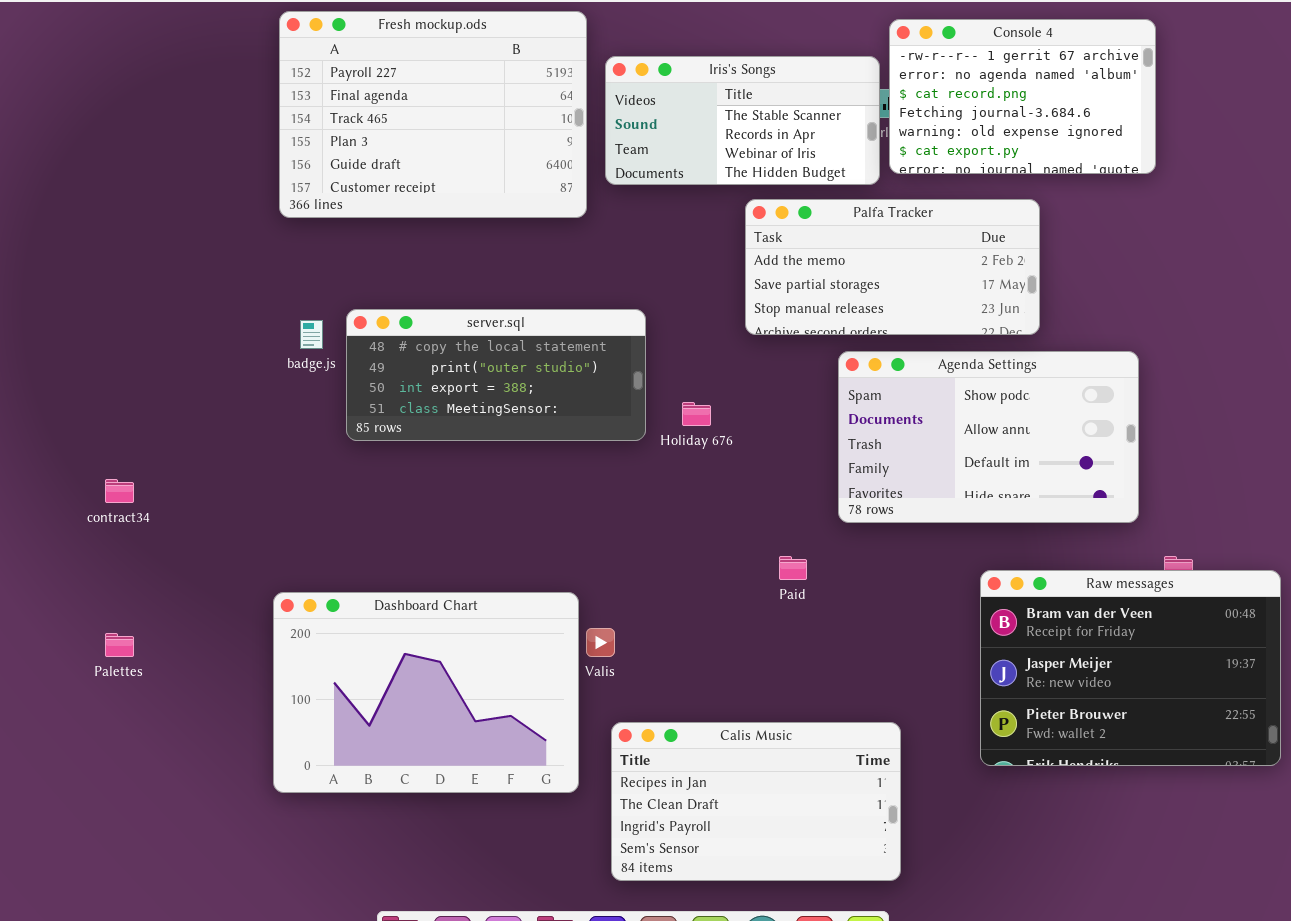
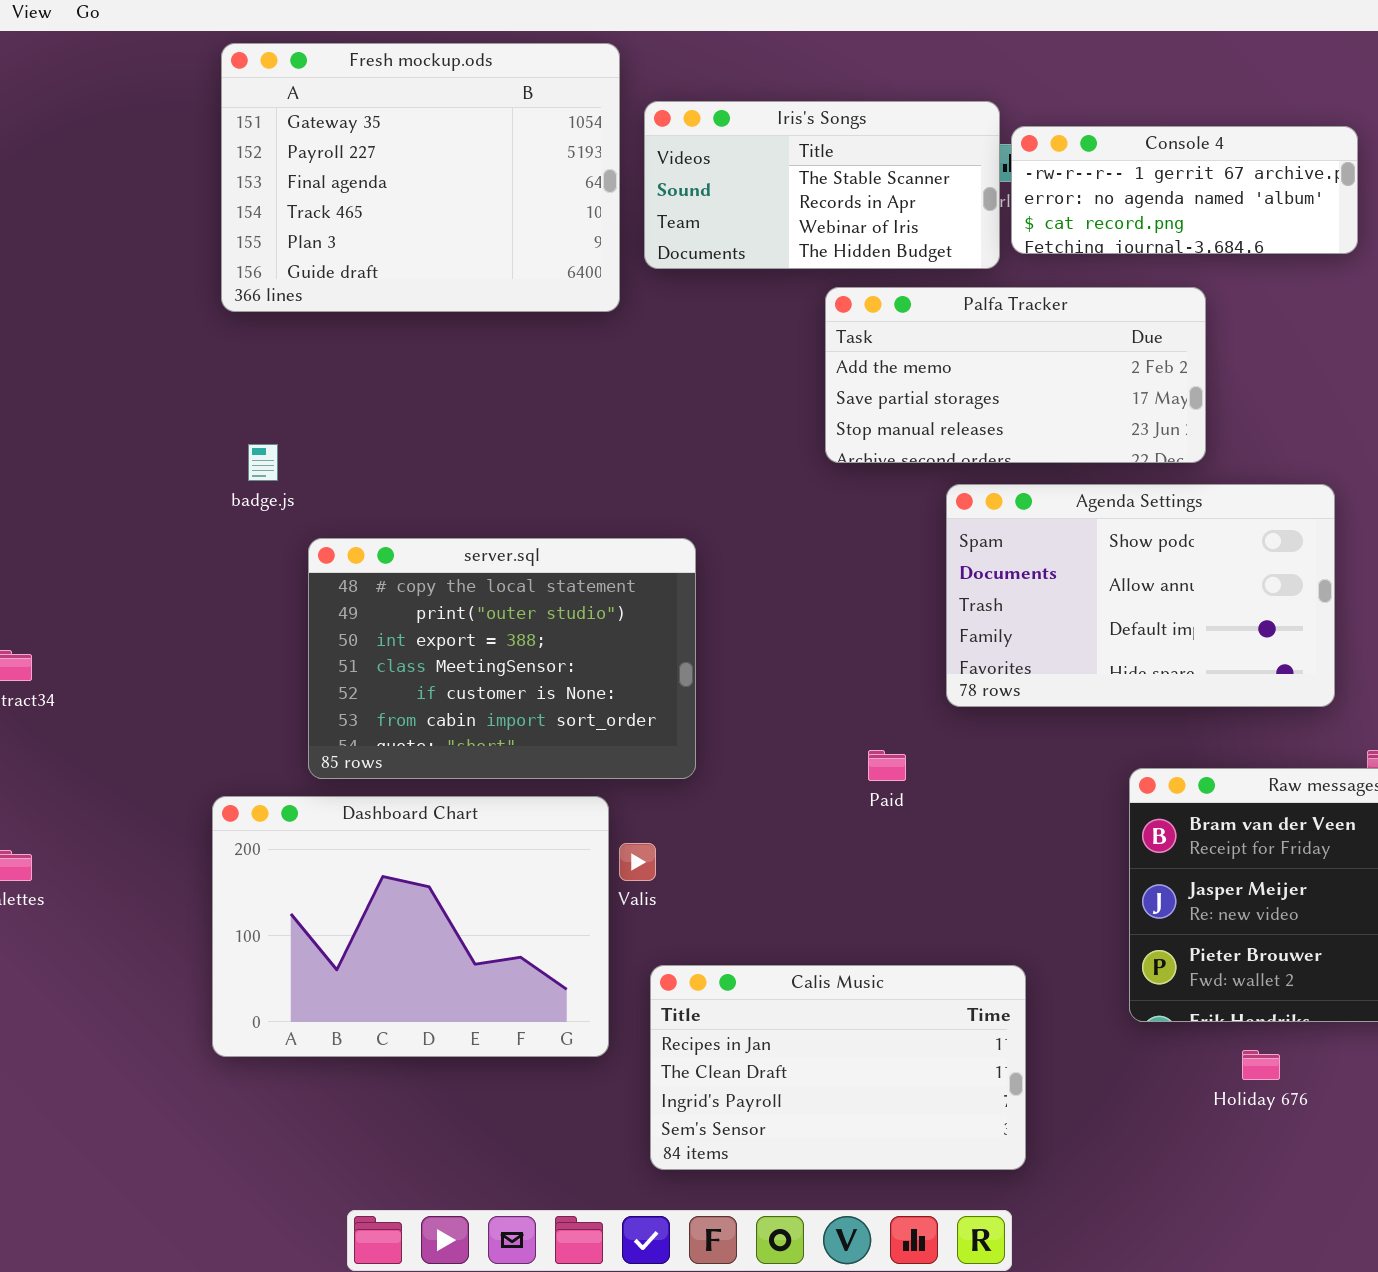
Fresh mockup.ods: [279,11,587,218] -> [221,43,620,312], scrolled up 1 row
Console 4: [889,19,1156,174] -> [1011,126,1358,254], resized
server.sql: [346,309,646,441] -> [308,538,696,779], moved, resized
Holiday 676: [682,402,711,426] -> [1242,1050,1280,1080], moved

